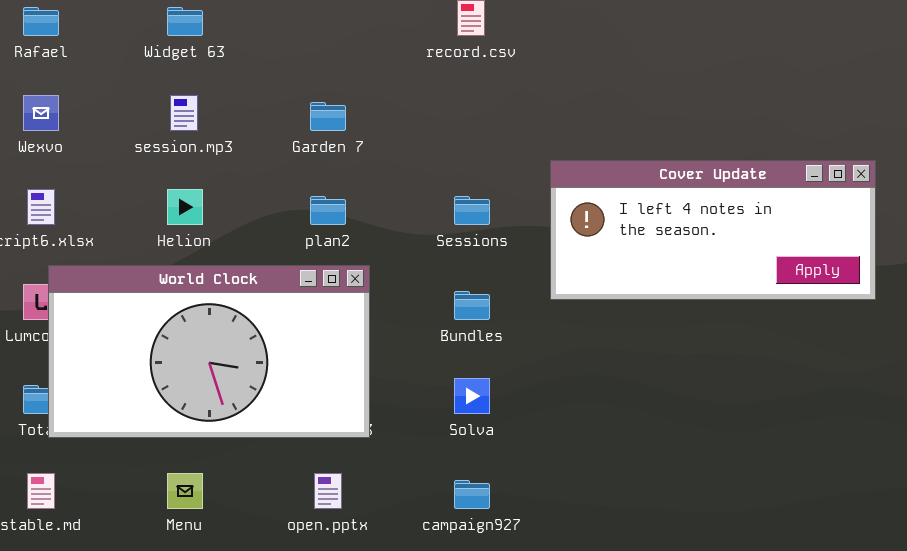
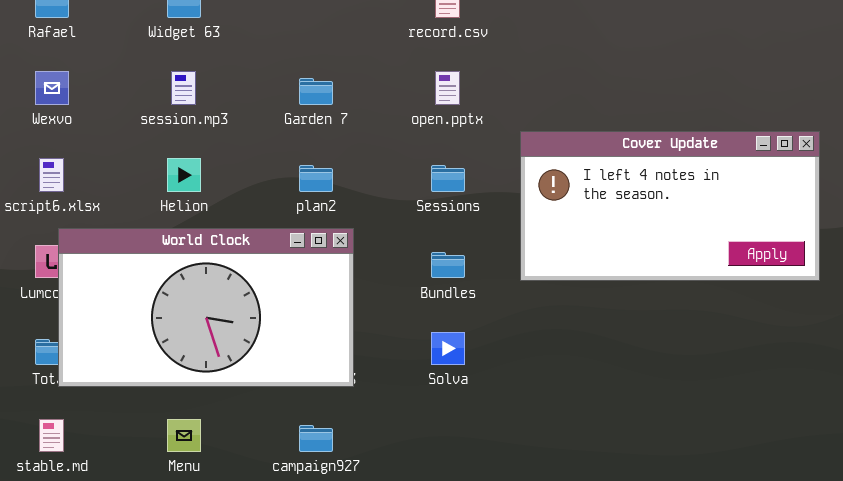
Cover Update: [550,160,876,300] -> [520,131,820,281], resized
open.pptx: [314,473,342,509] -> [435,71,460,105], moved
campaign927: [454,480,490,509] -> [299,425,333,452], moved

